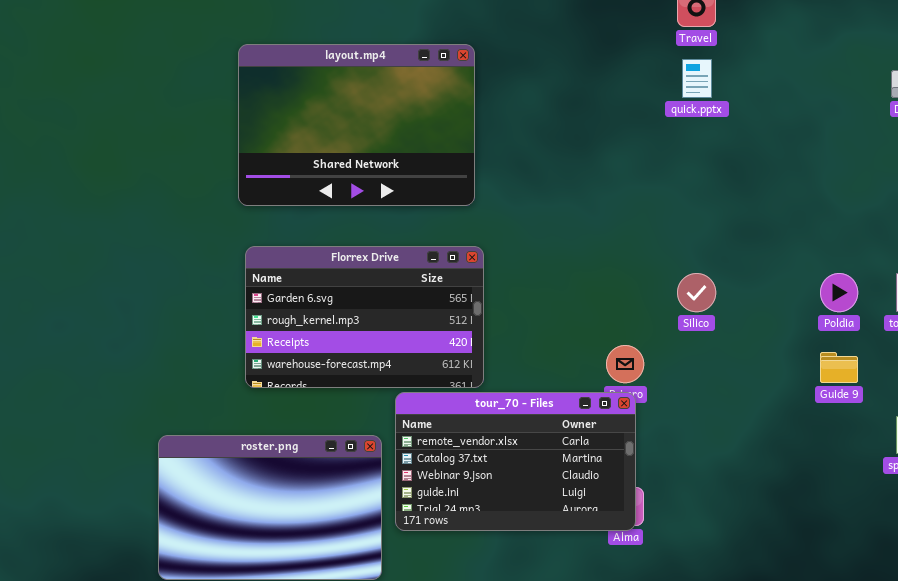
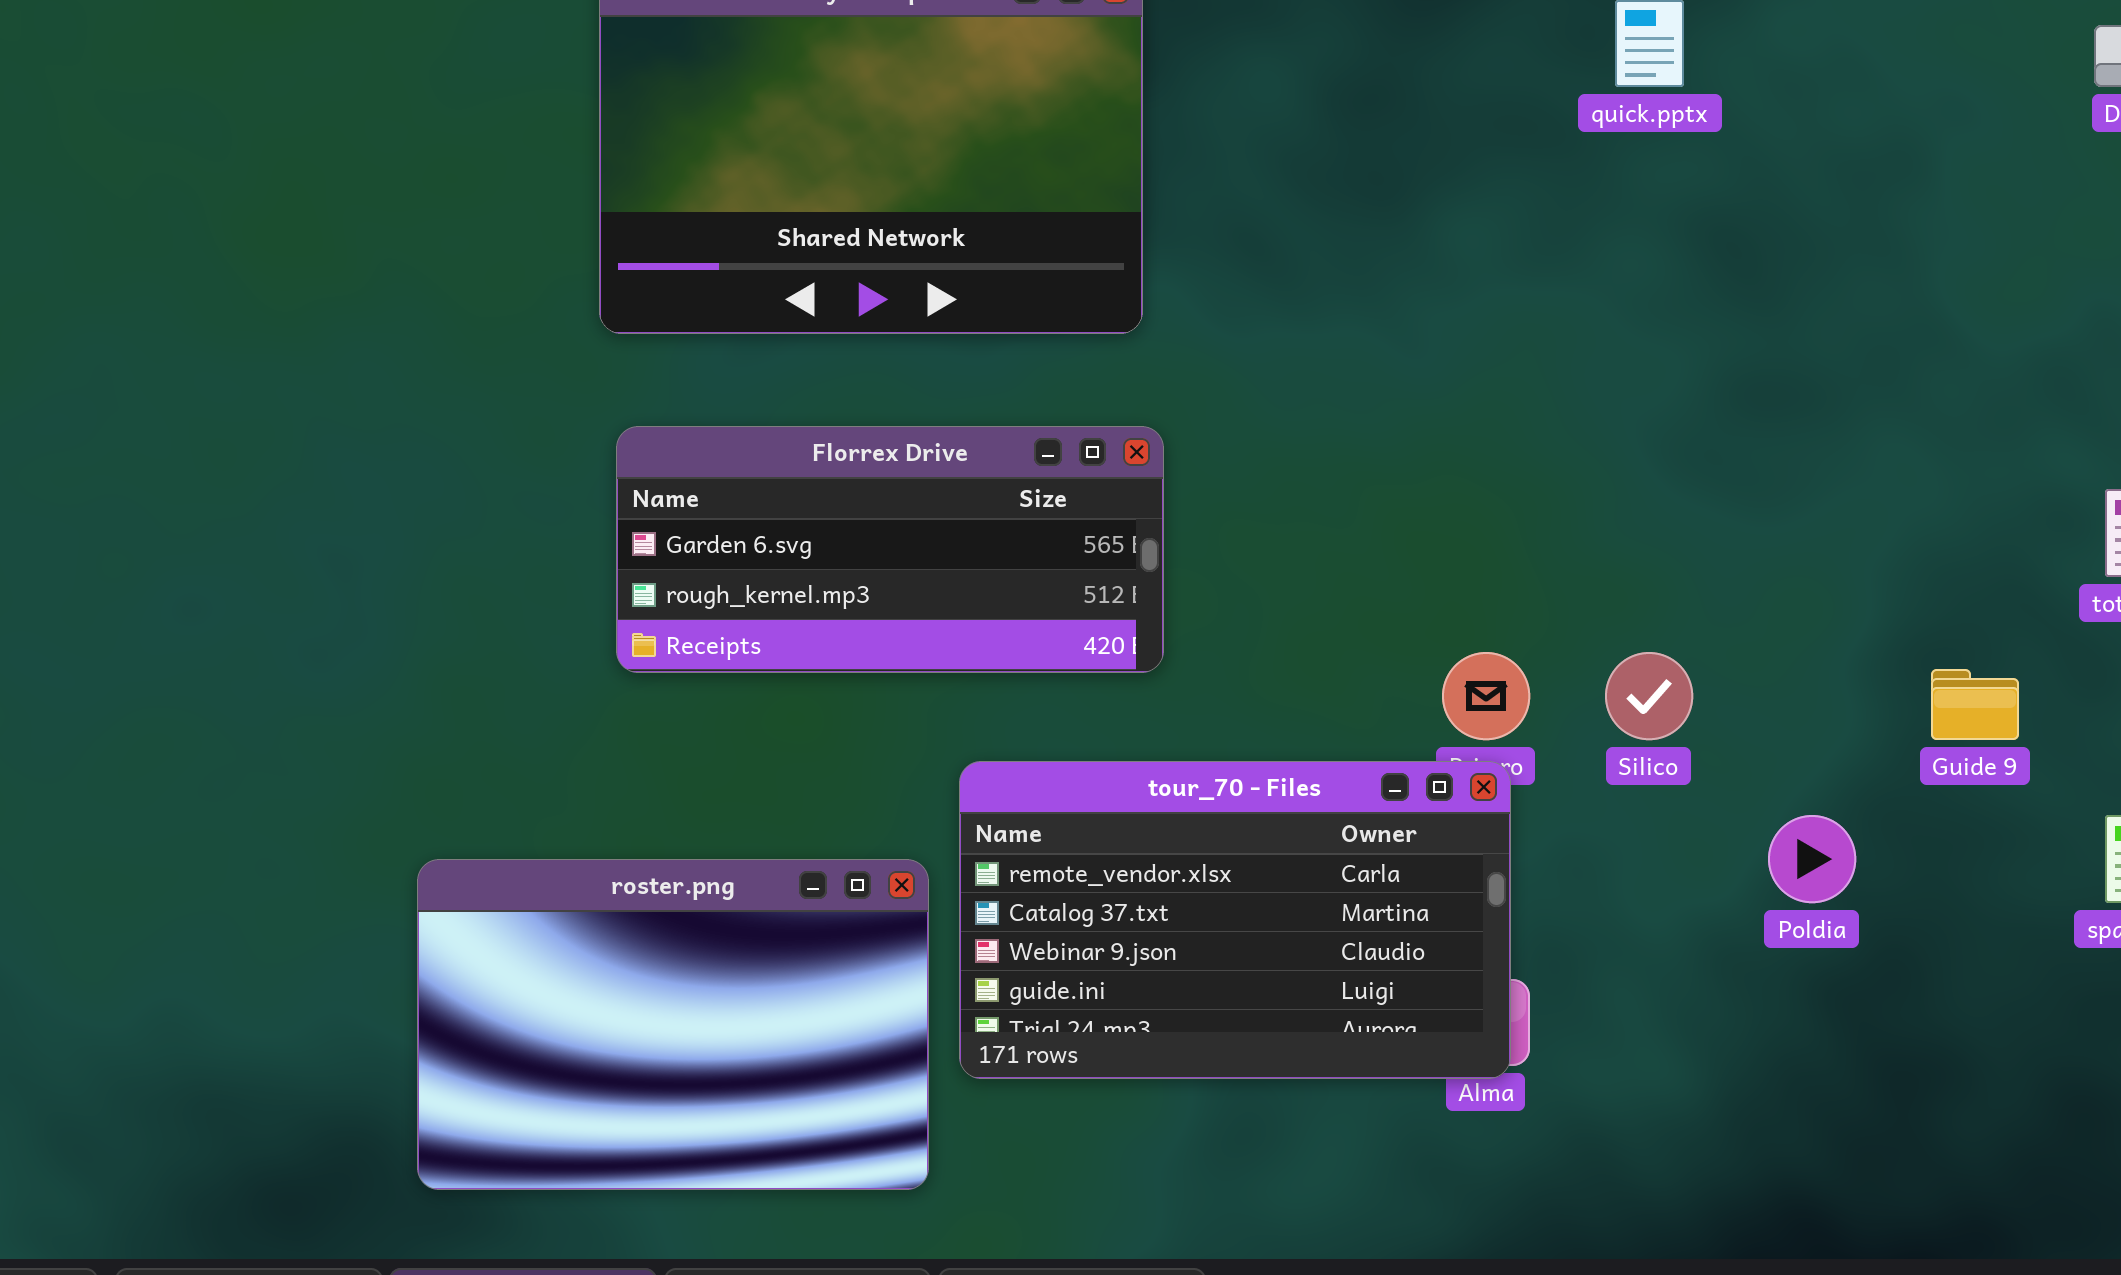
Florrex Drive: [245,246,484,388] -> [616,426,1164,673], resized
Silico: [677,273,716,312] -> [1605,652,1693,740], moved
Poldia: [820,273,858,312] -> [1768,815,1856,903], moved

